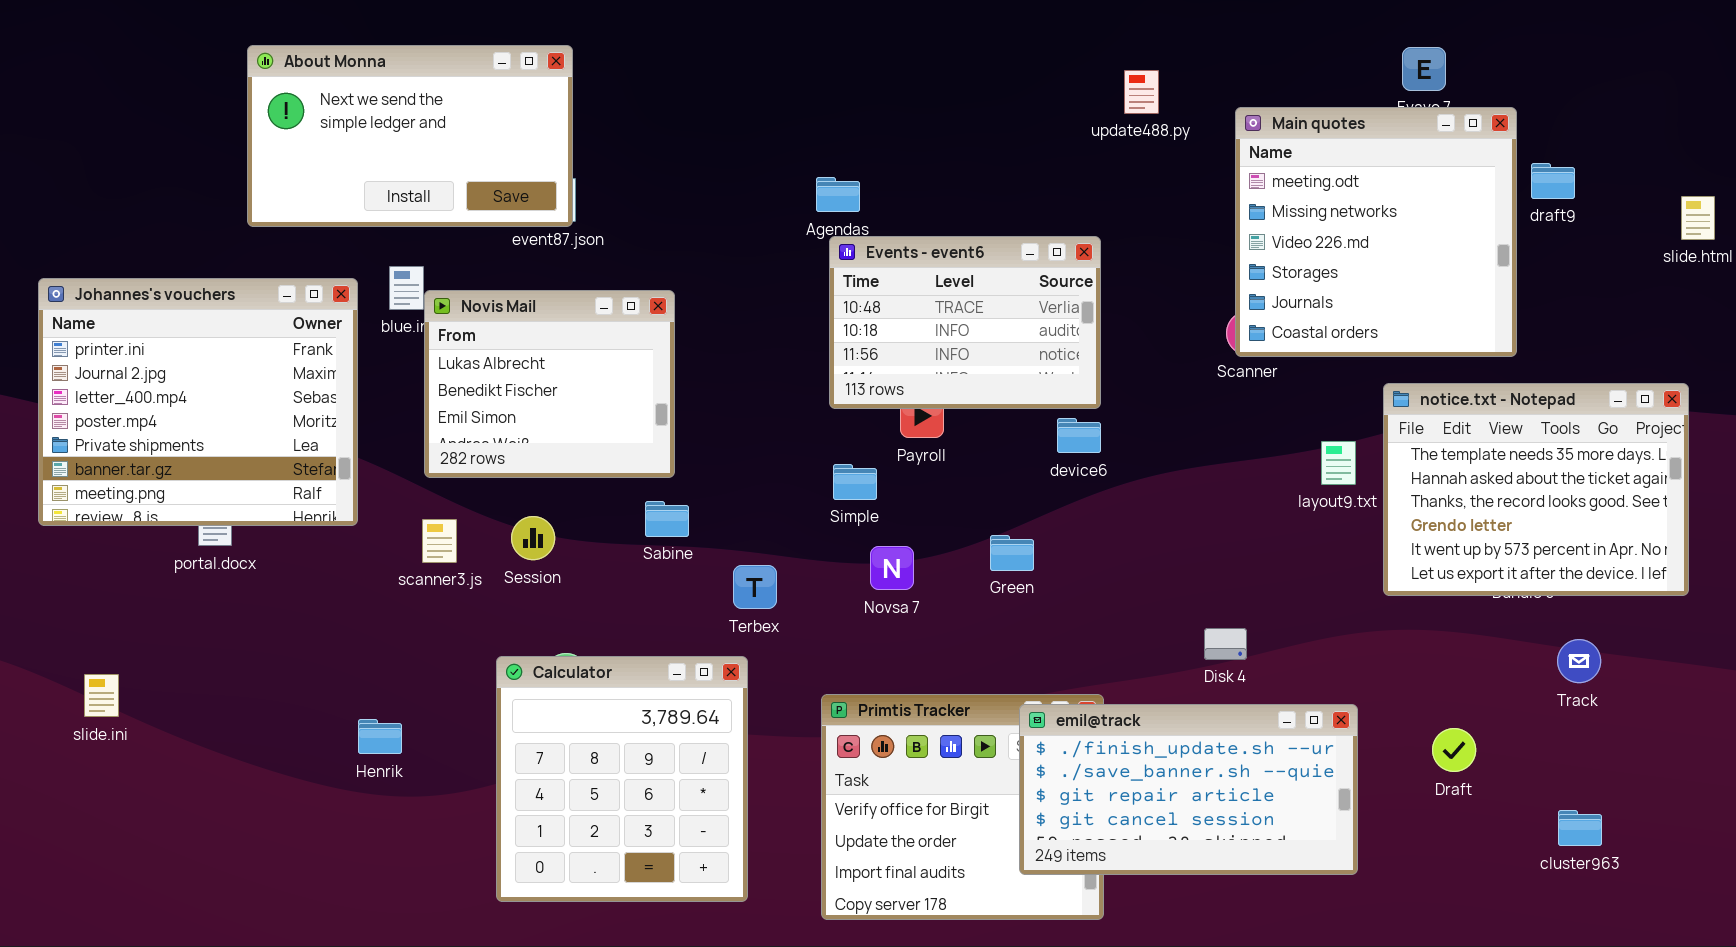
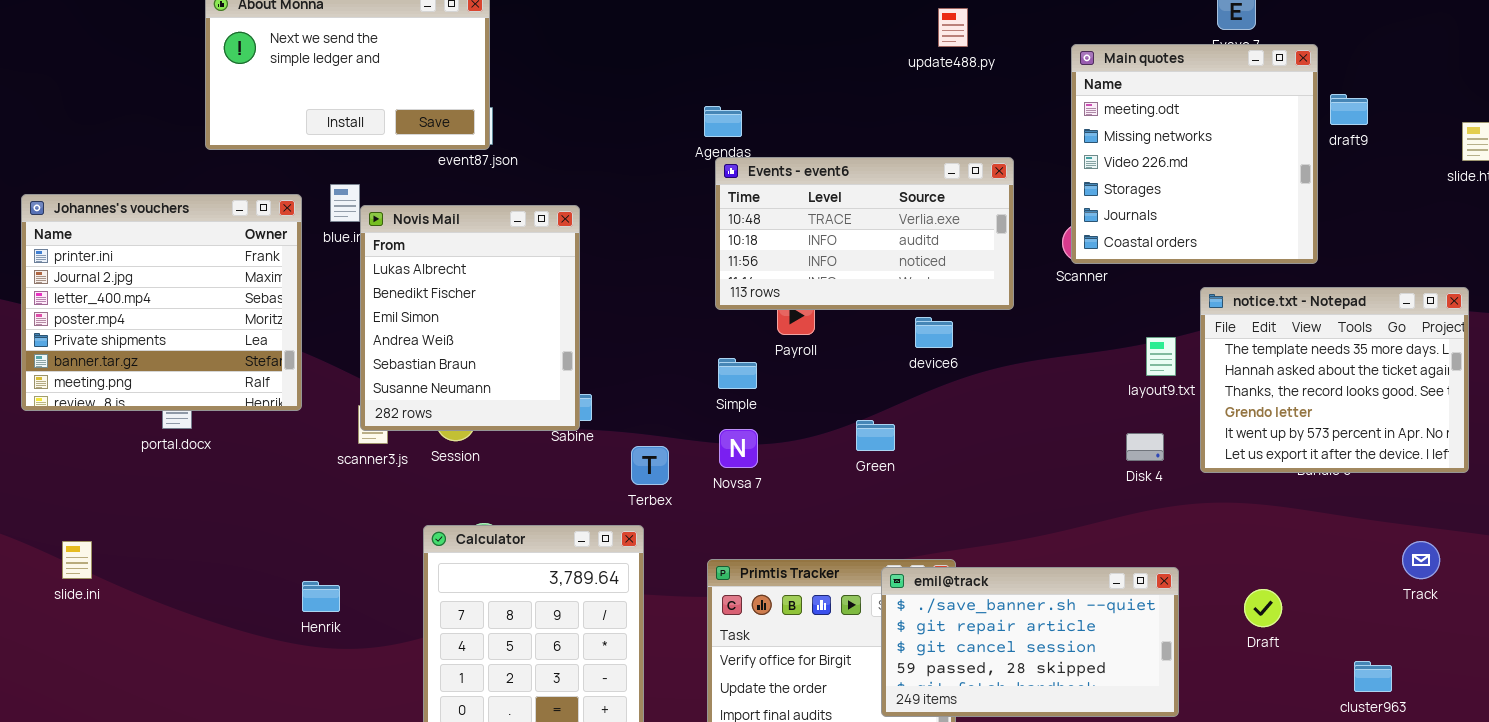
update488.py: [1124,70,1159,114] -> [938,8,968,47], moved
Events - event6: [829,236,1101,409] -> [715,157,1014,310], resized
Novis Mail: [424,290,675,478] -> [360,205,580,431], resized
Novsa 7: [870,546,914,590] -> [719,429,758,468], moved
Disk 4: [1204,628,1247,660] -> [1126,433,1164,461], moved
Track: [1557,639,1601,683] -> [1402,541,1440,579], moved
emil@track: [1019,704,1358,875] -> [881,567,1179,717], scrolled down 1 row

